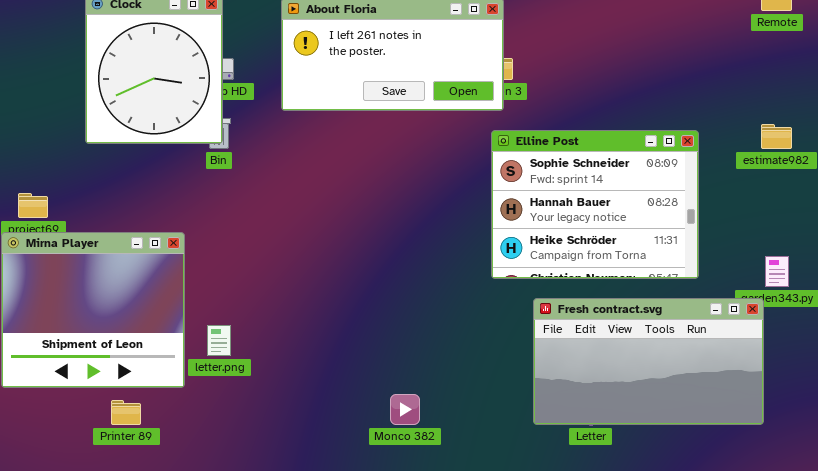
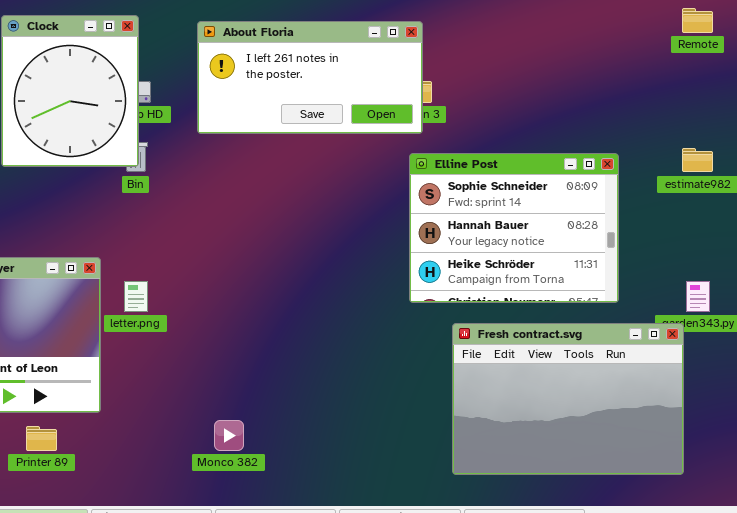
Fresh contract.svg: [533,298,764,425] -> [452,323,684,475], resized
letter.png: [207,325,231,356] -> [124,281,148,312], moved
Monco 382: [390,394,420,425] -> [214,420,244,451], moved

